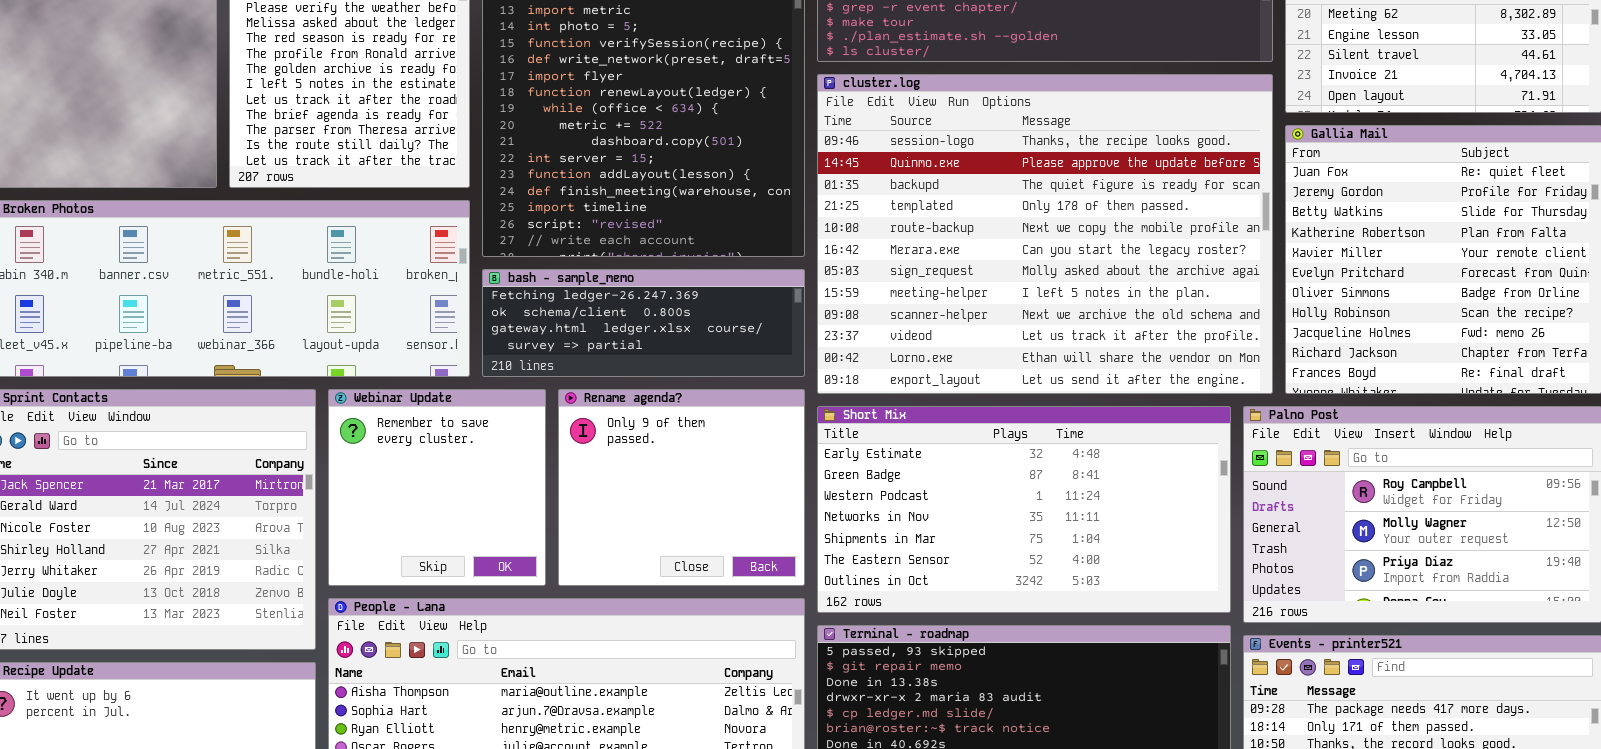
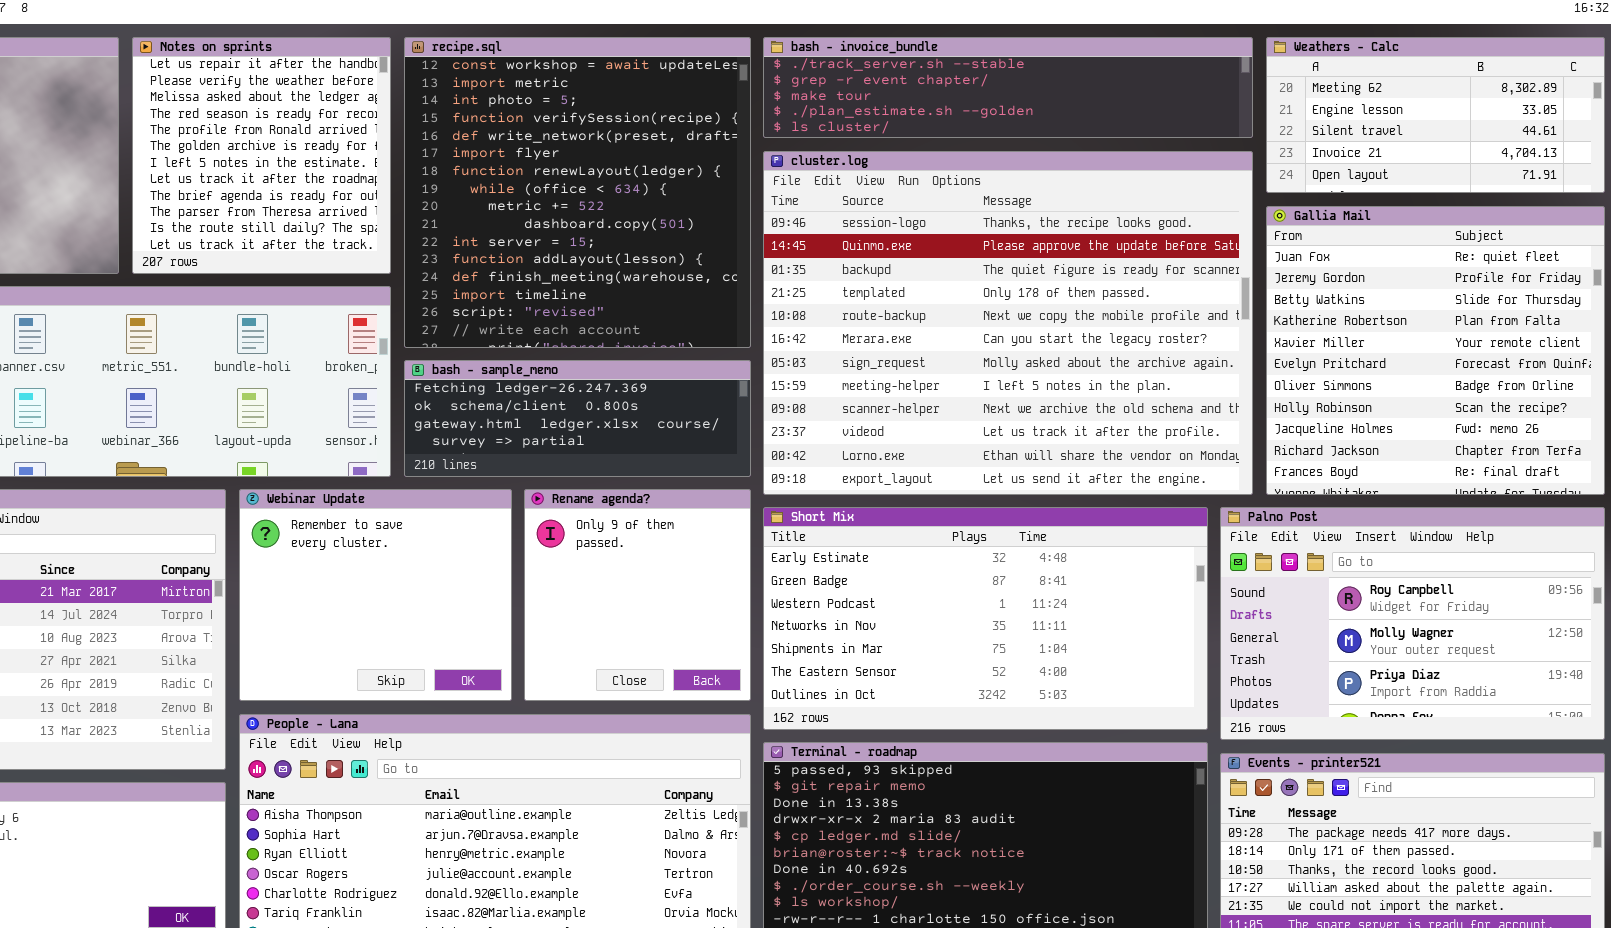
Webinar Update: [328,389,546,586] -> [239,489,512,701], resized
Rename agenda?: [558,389,805,586] -> [524,489,751,701], resized

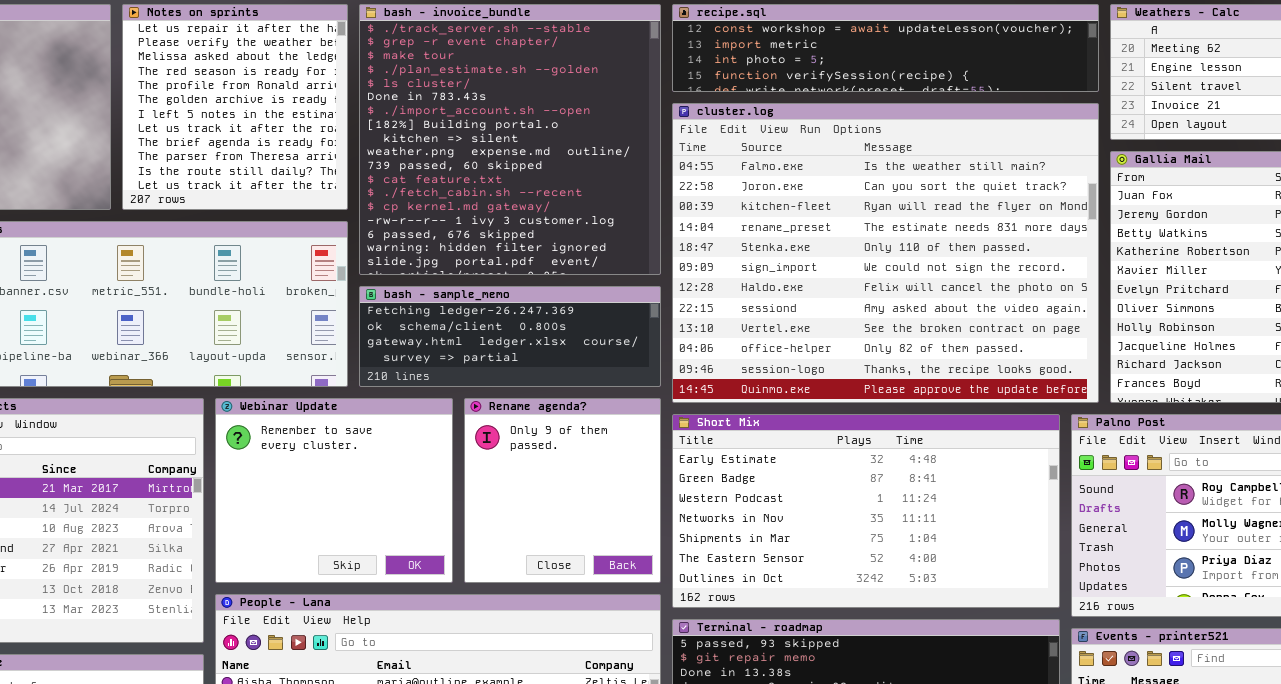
recipe.sql: [404,37,751,348] -> [672,4,1099,92], moved, resized
bash - invoice_bundle: [763,37,1253,138] -> [359,4,661,275], moved, resized
cluster.log: [763,151,1253,495] -> [672,103,1099,403], scrolled up 10 rows

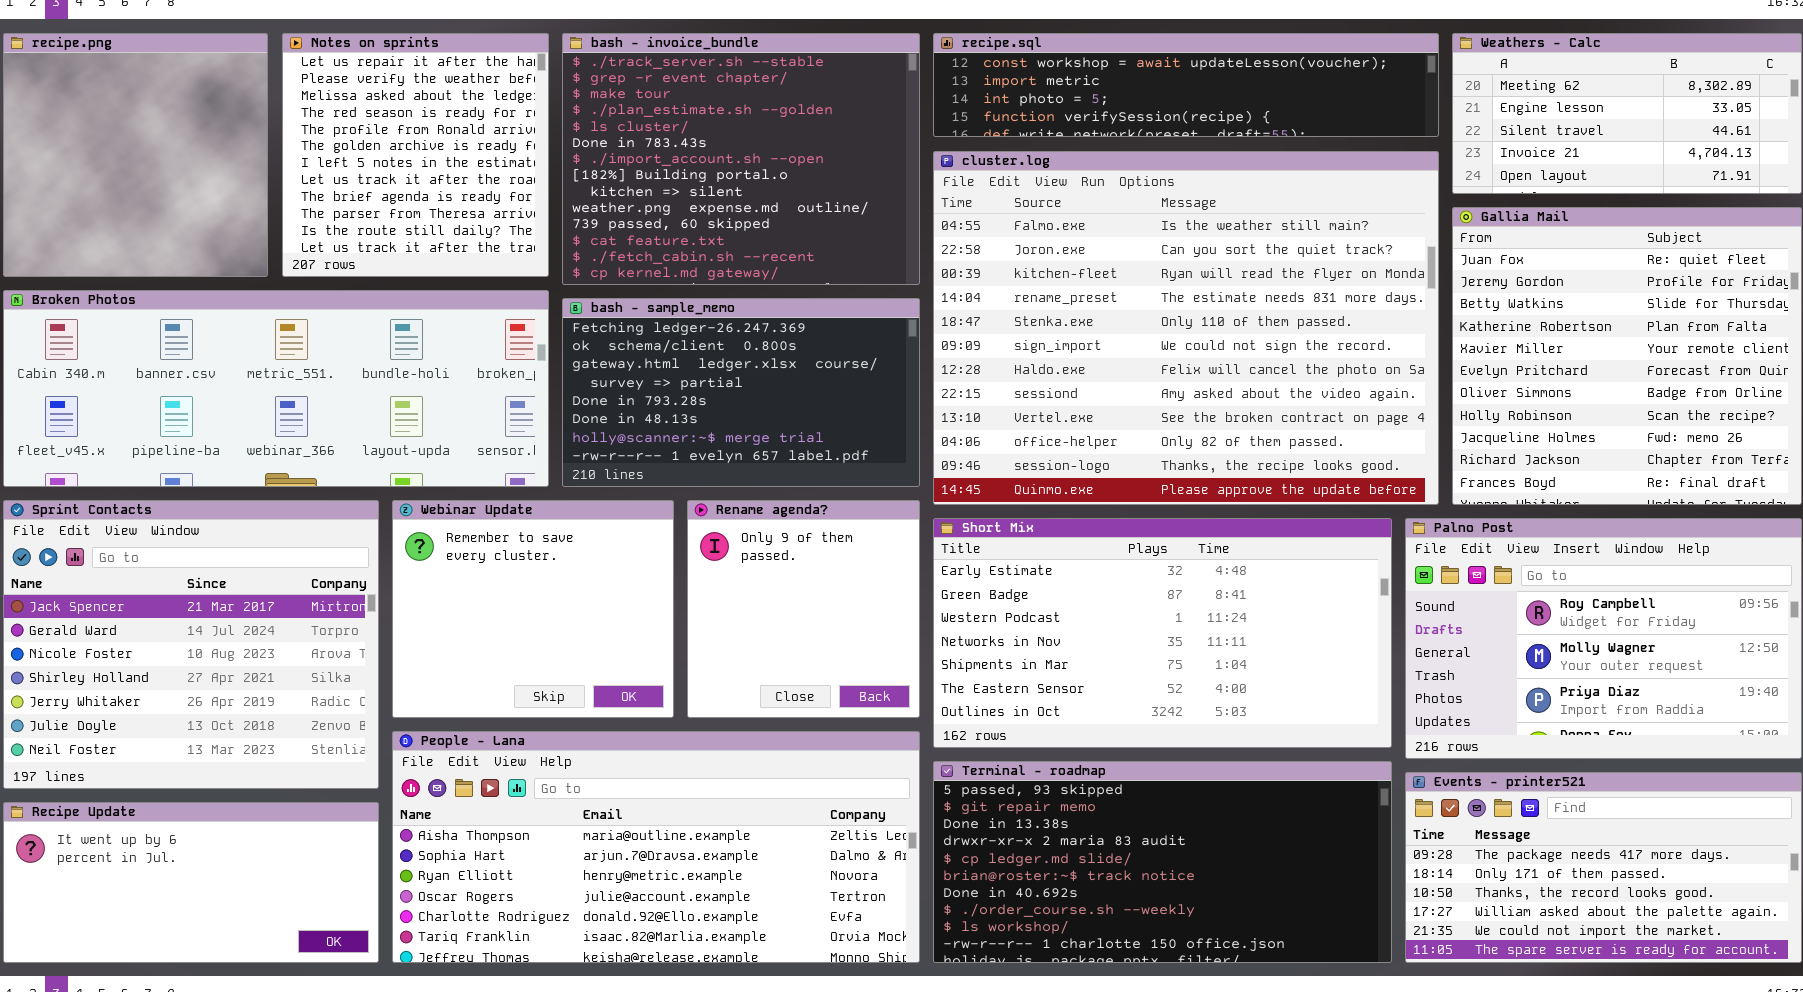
bash - invoice_bundle: [359,4,661,275] -> [562,33,920,285], resized
bash - sample_memo: [359,286,661,387] -> [562,298,920,487], resized

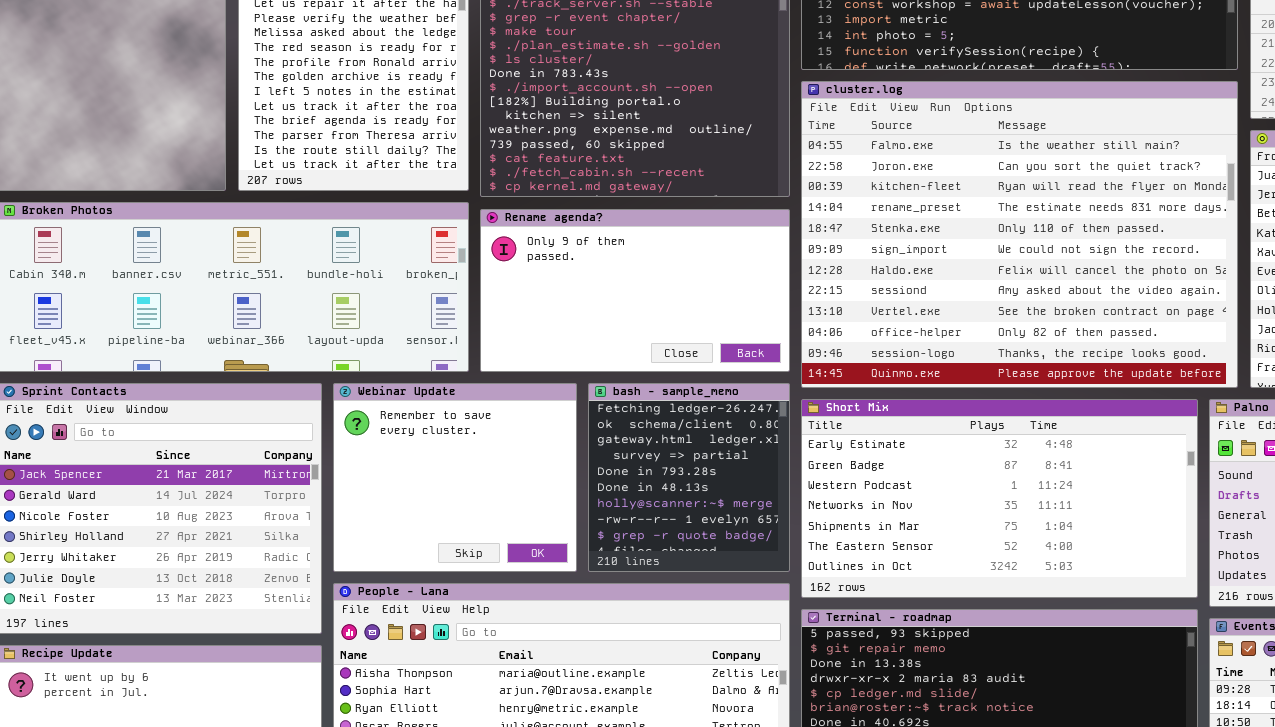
bash - sample_memo: [562,298,920,487] -> [588,383,790,572], moved, resized
Rename agenda?: [687,500,920,718] -> [480,209,790,372], moved, resized

